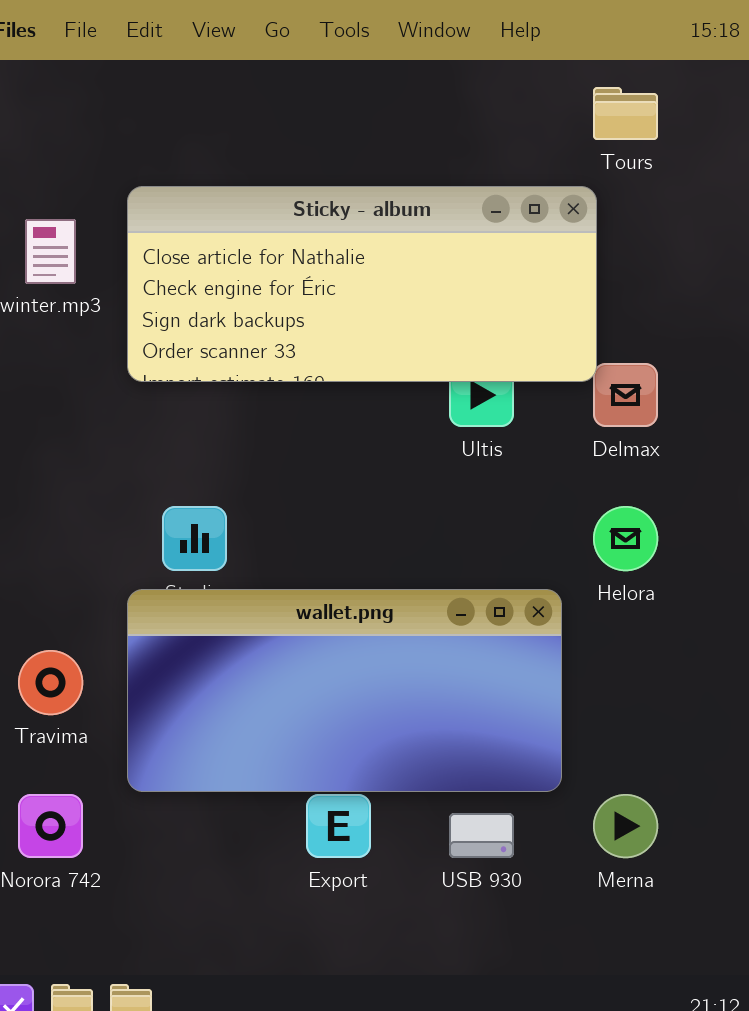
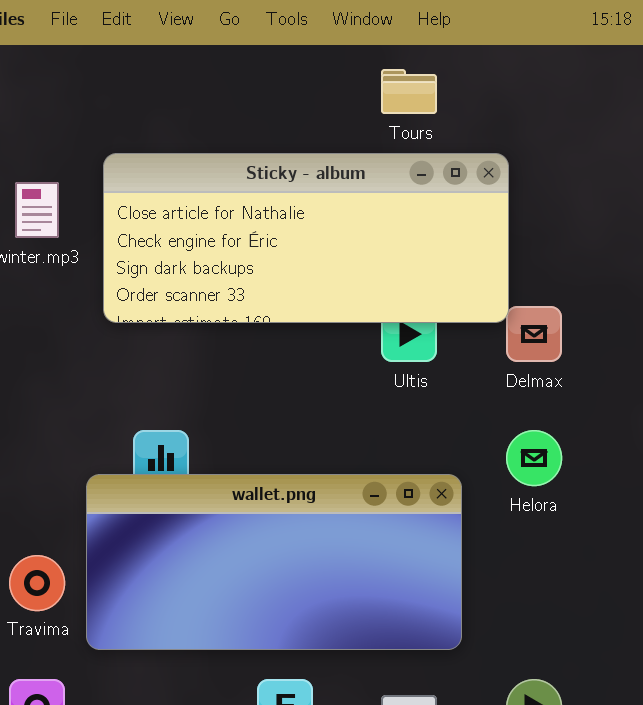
Tours: [593,87,658,140] -> [381,69,437,114], moved
wallet.png: [127,589,562,792] -> [86,474,462,650], moved

